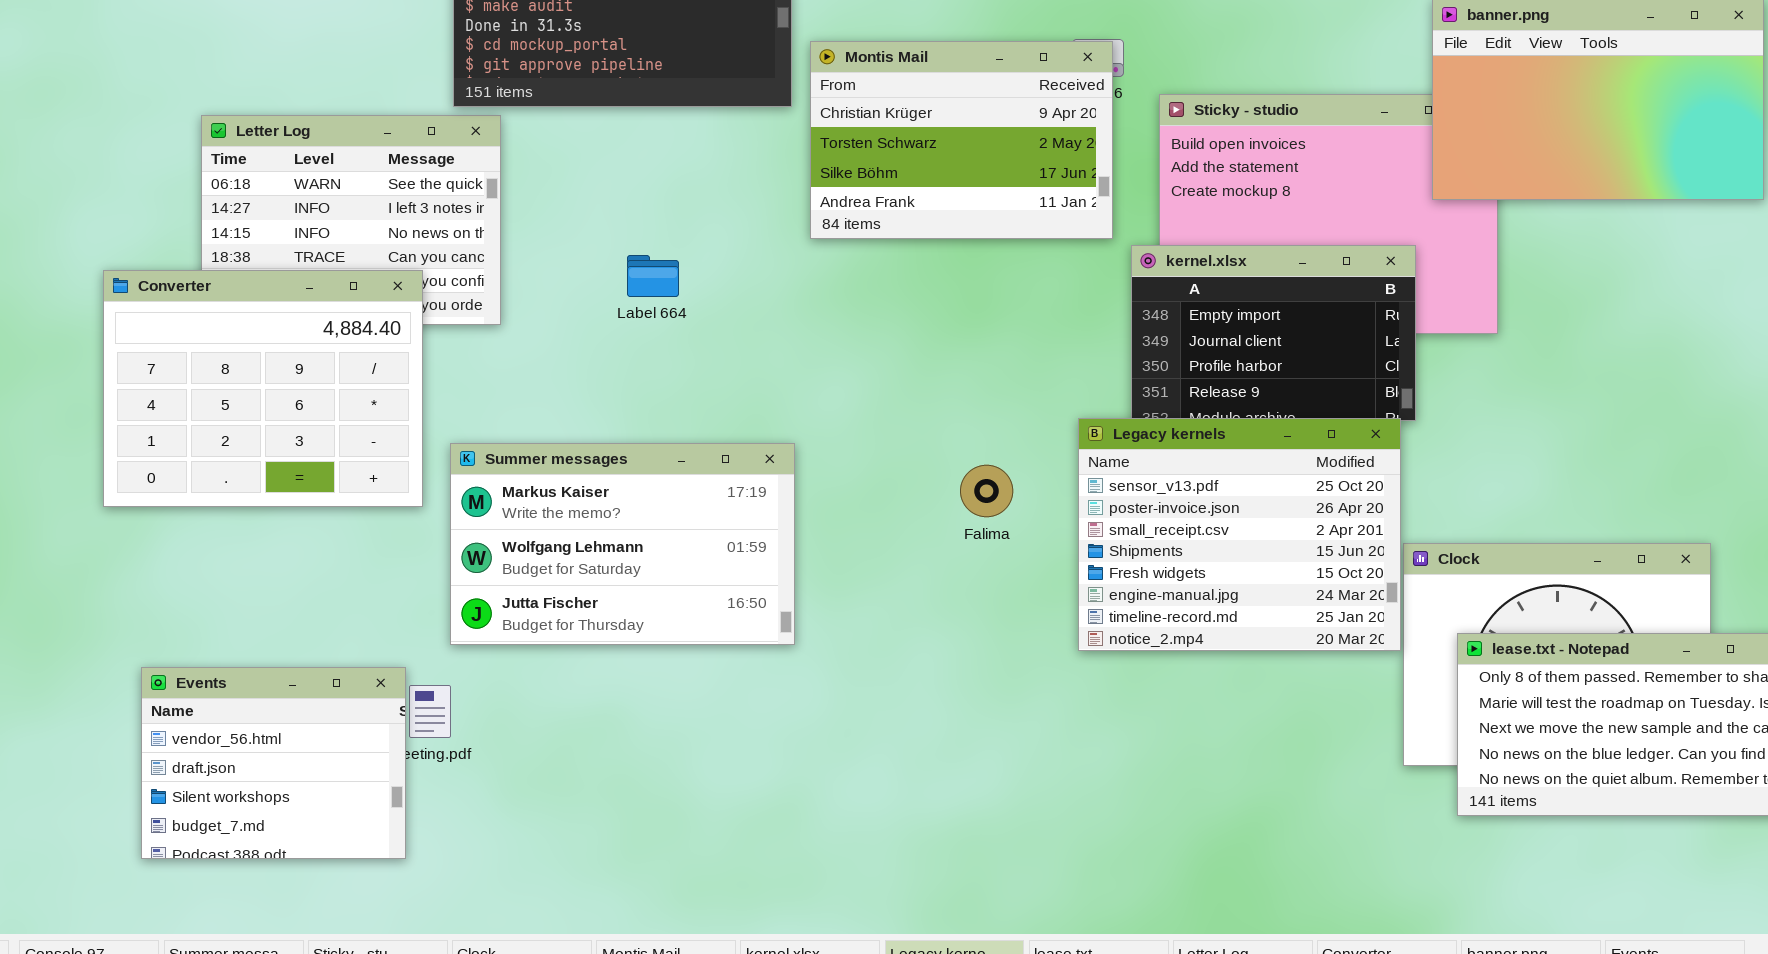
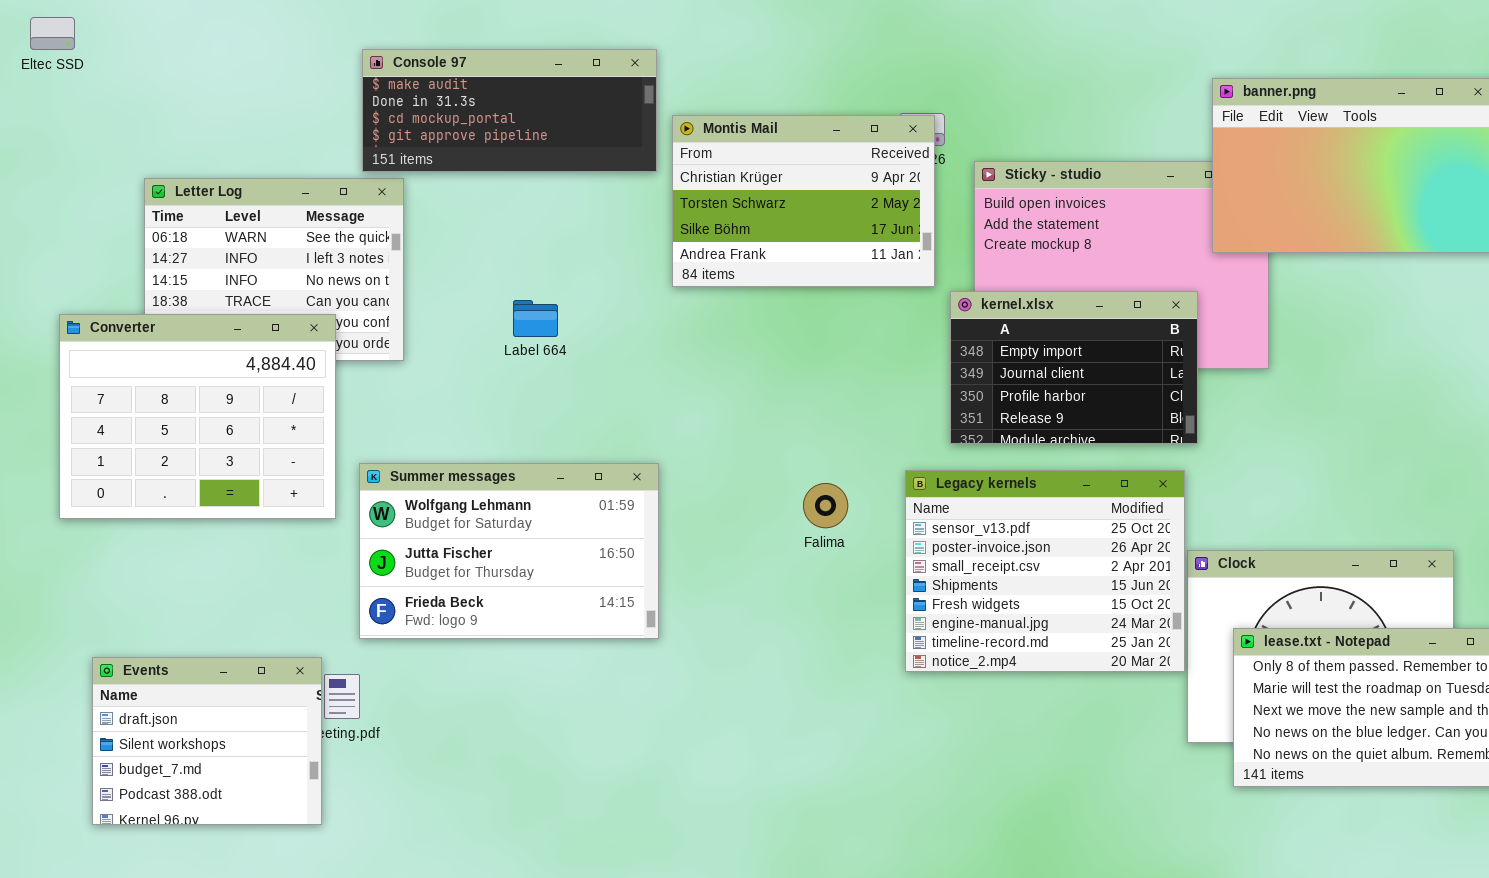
Legacy kernels: [1078,418,1401,651] -> [905,470,1185,672], moved
Summer messages: [450,443,795,645] -> [359,463,659,639], scrolled down 1 row
Events: [141,667,406,859] -> [92,657,322,825], scrolled down 1 row

